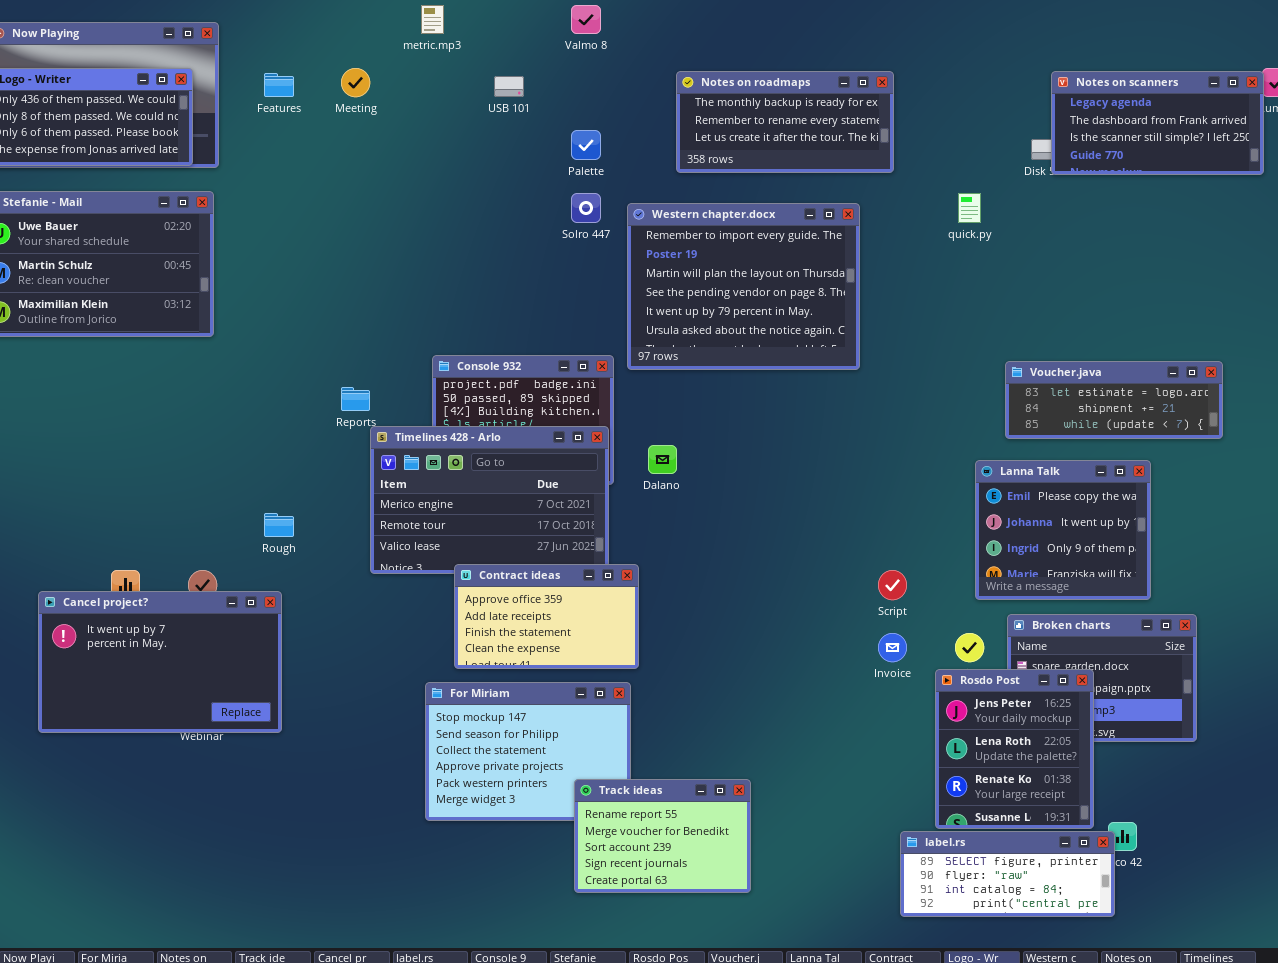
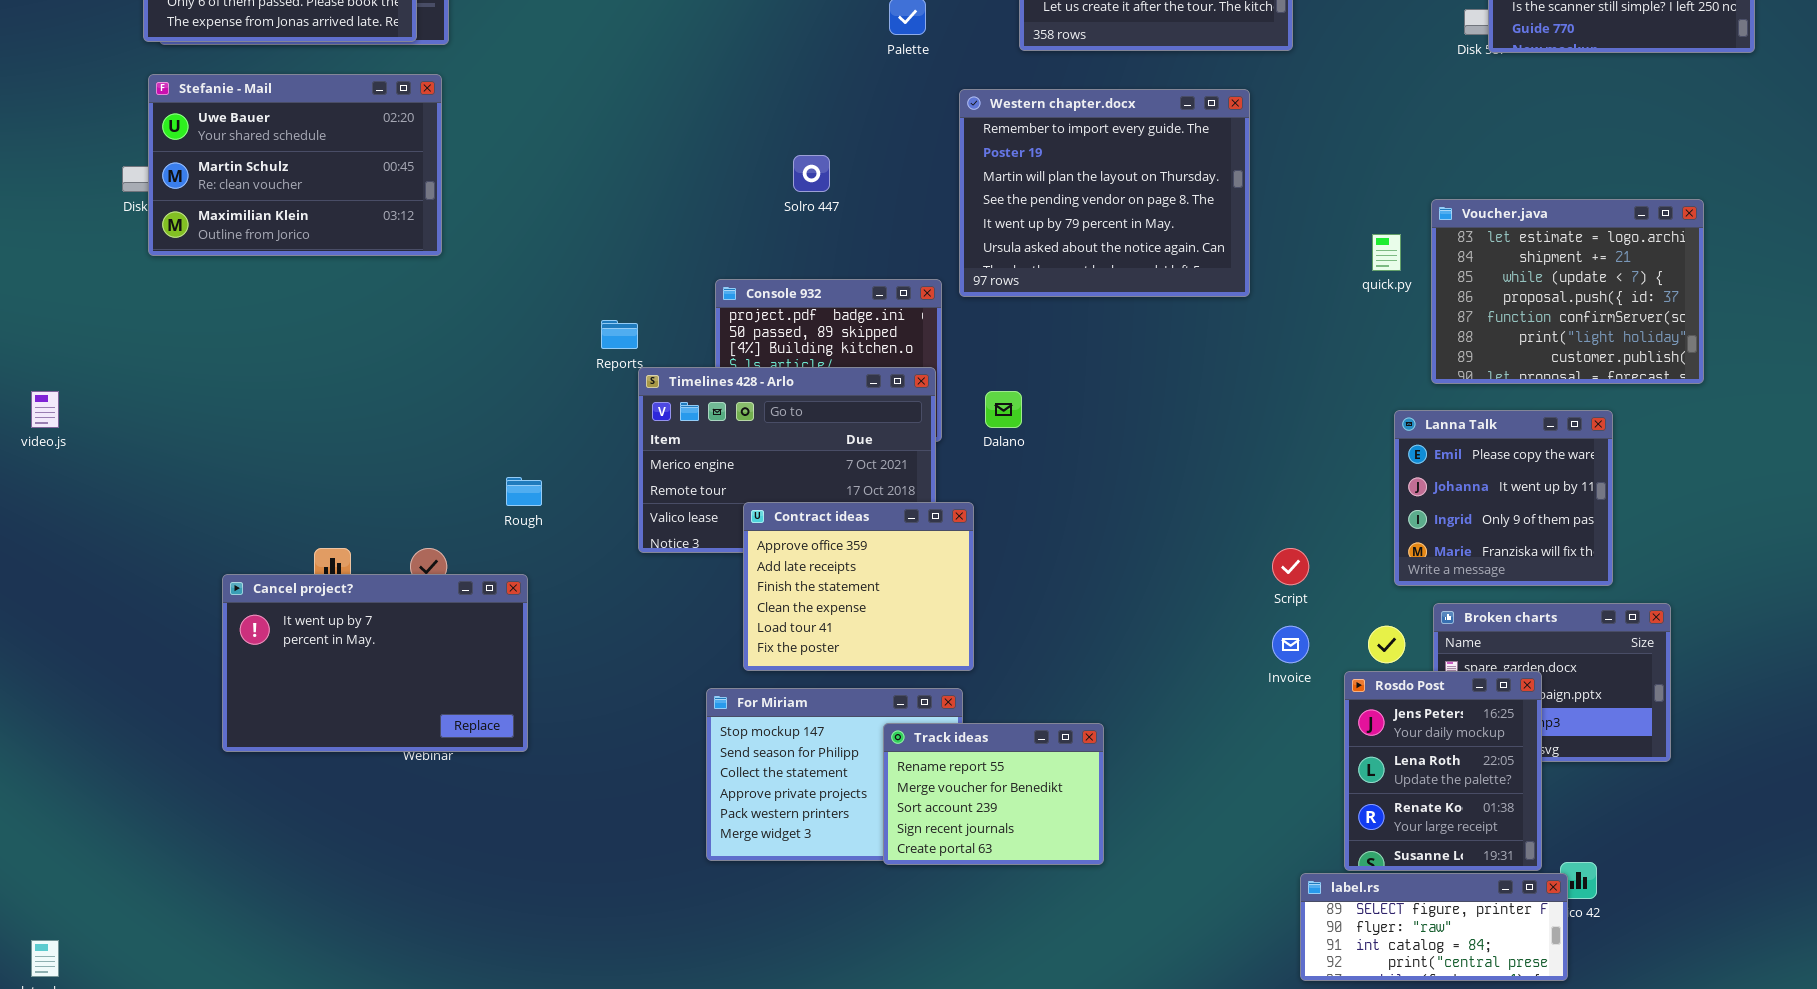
Solro 447: [571,193,601,223] -> [793,155,830,192], moved
quick.py: [958,193,981,223] -> [1372,234,1401,271], moved
Voucher.java: [1005,361,1223,439] -> [1431,199,1704,384], resized
Contract ideas: [454,564,639,669] -> [743,502,974,671], resized
Track ideas: [574,779,751,893] -> [883,723,1104,865], moved

